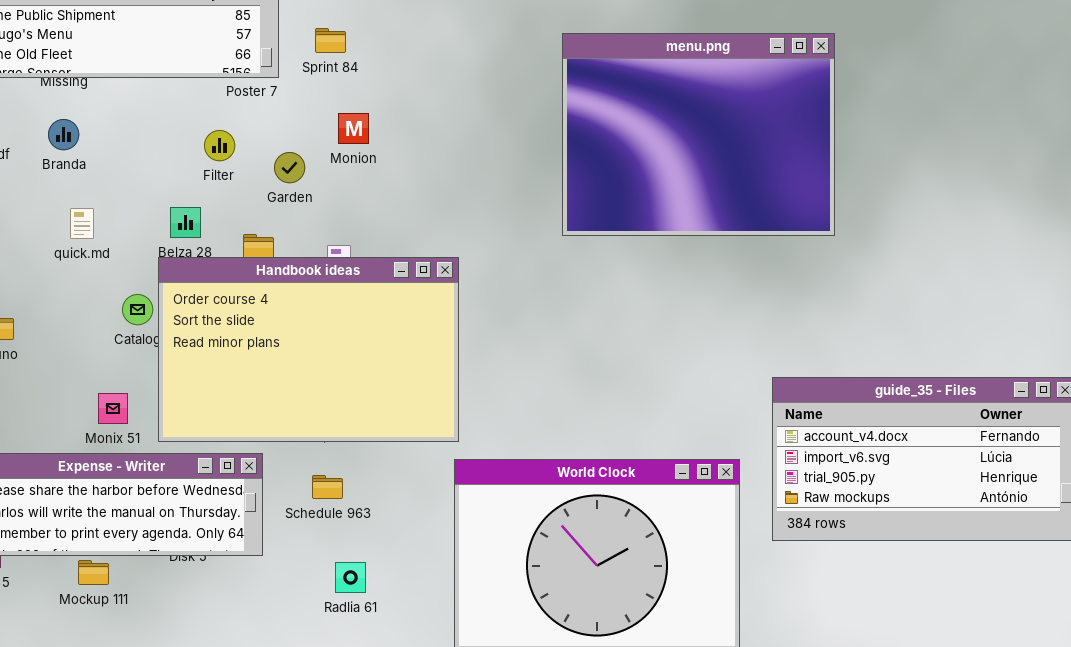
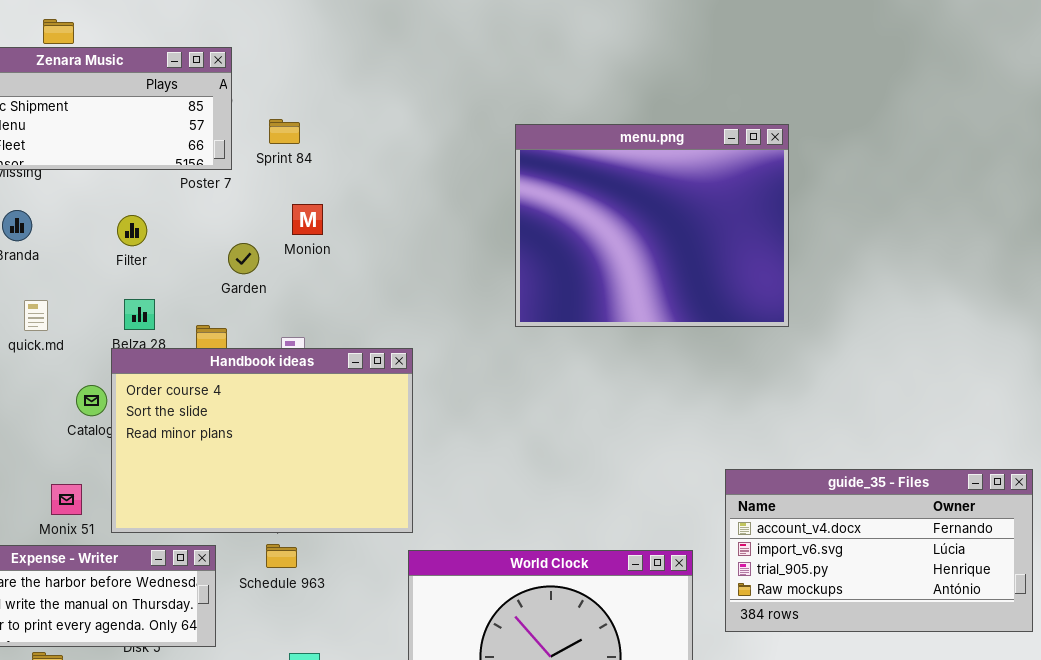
Filter: [204,130,235,161] -> [117,215,147,246], moved
Schedule 963: [312,475,343,499] -> [266,544,297,568], moved

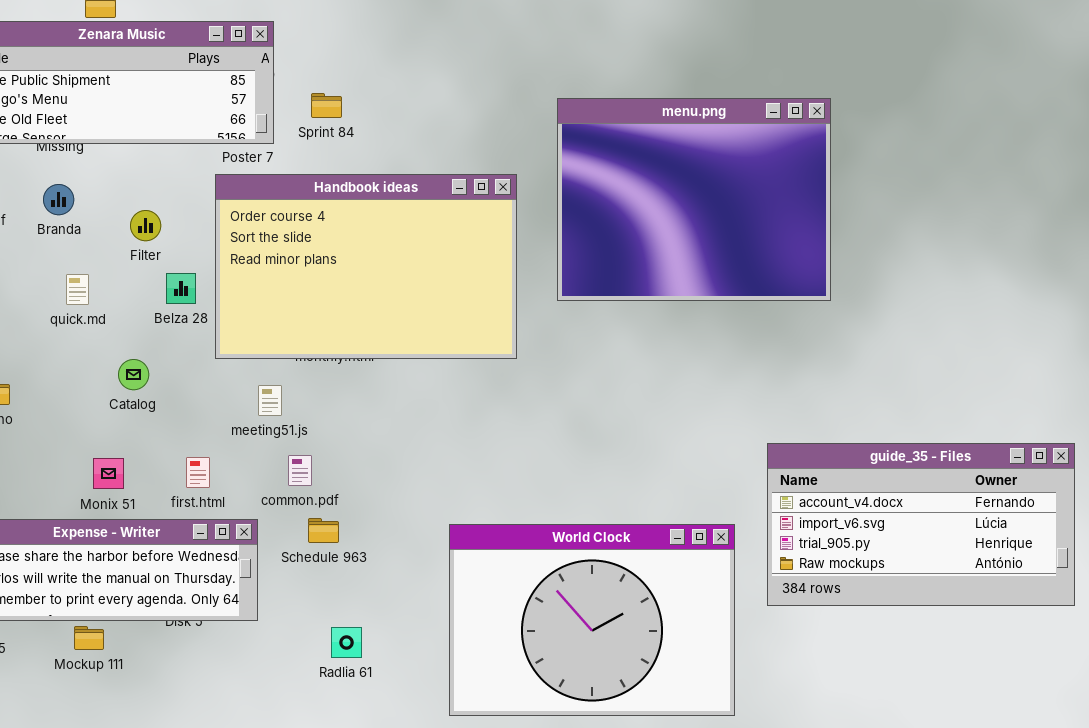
Filter: [117,215,147,246] -> [130,210,161,241], moved
Handbook ideas: [111,348,413,533] -> [215,174,517,359], moved

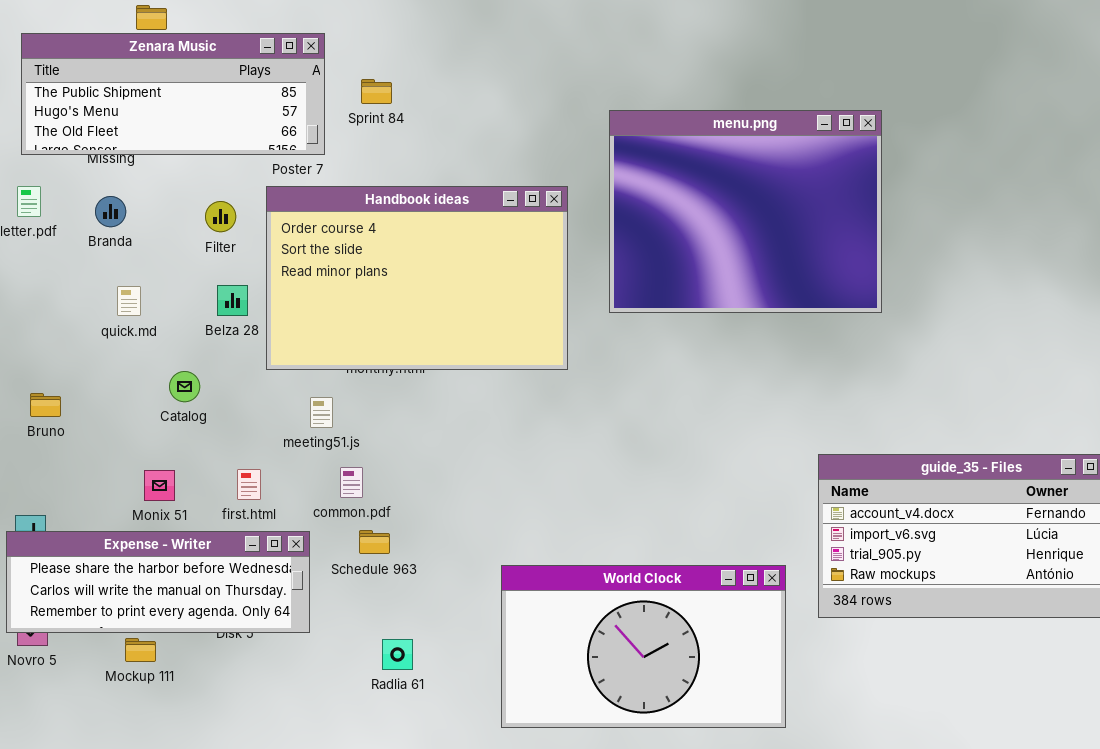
Sprint 84: [311,93,342,118] -> [361,79,392,104], moved
Filter: [130,210,161,241] -> [205,201,236,232], moved
World Clock: [449,524,735,716] -> [501,565,786,728], resized

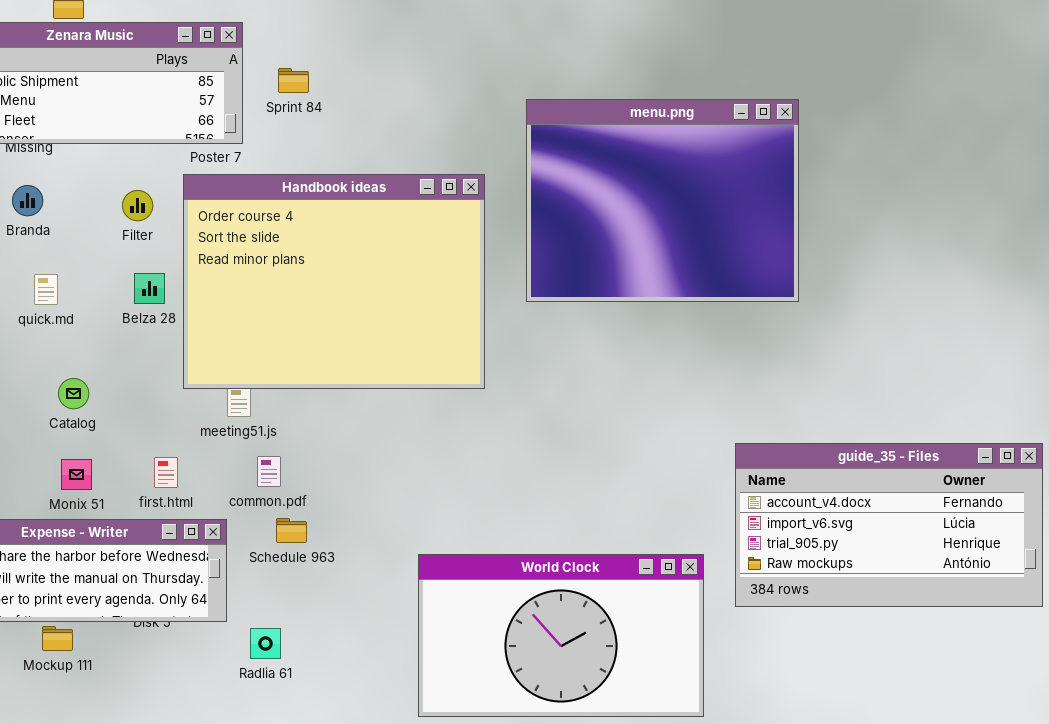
Handbook ideas: [266,186,568,370] -> [183,174,485,389], resized
Catalog: [169,371,200,402] -> [58,378,89,409], moved
Radlia 61: [382,639,413,670] -> [250,628,281,659], moved

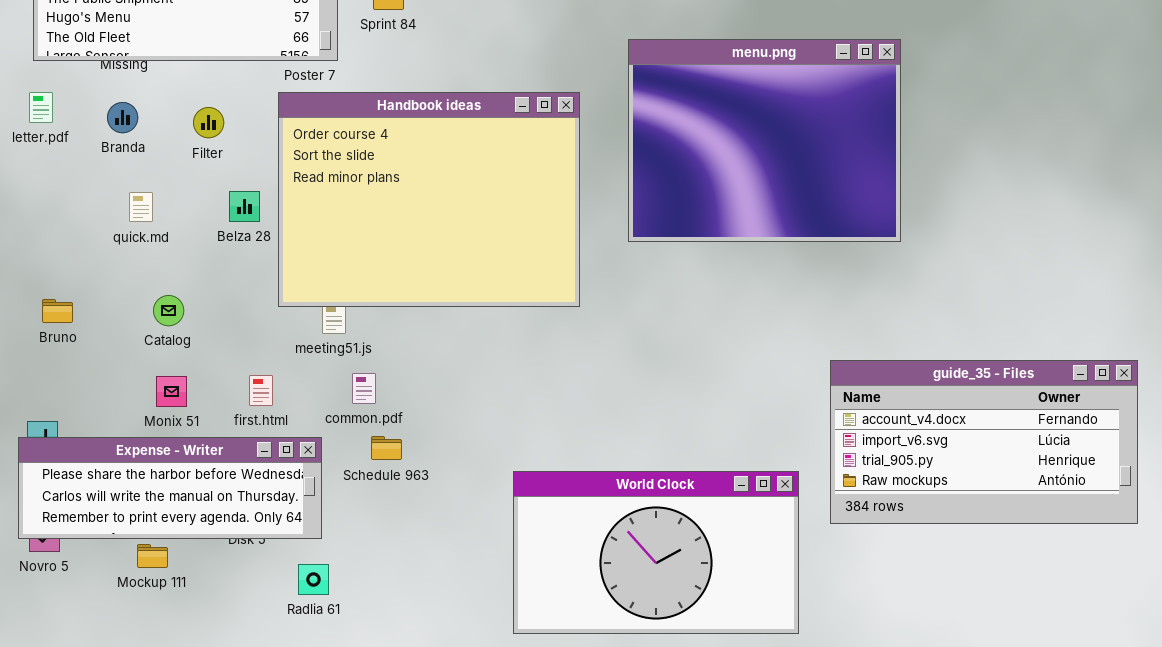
menu.png: [526,99,799,302] -> [628,39,901,242], moved
Filter: [122,190,153,221] -> [193,107,224,138], moved
Radlia 61: [250,628,281,659] -> [298,564,329,595], moved

